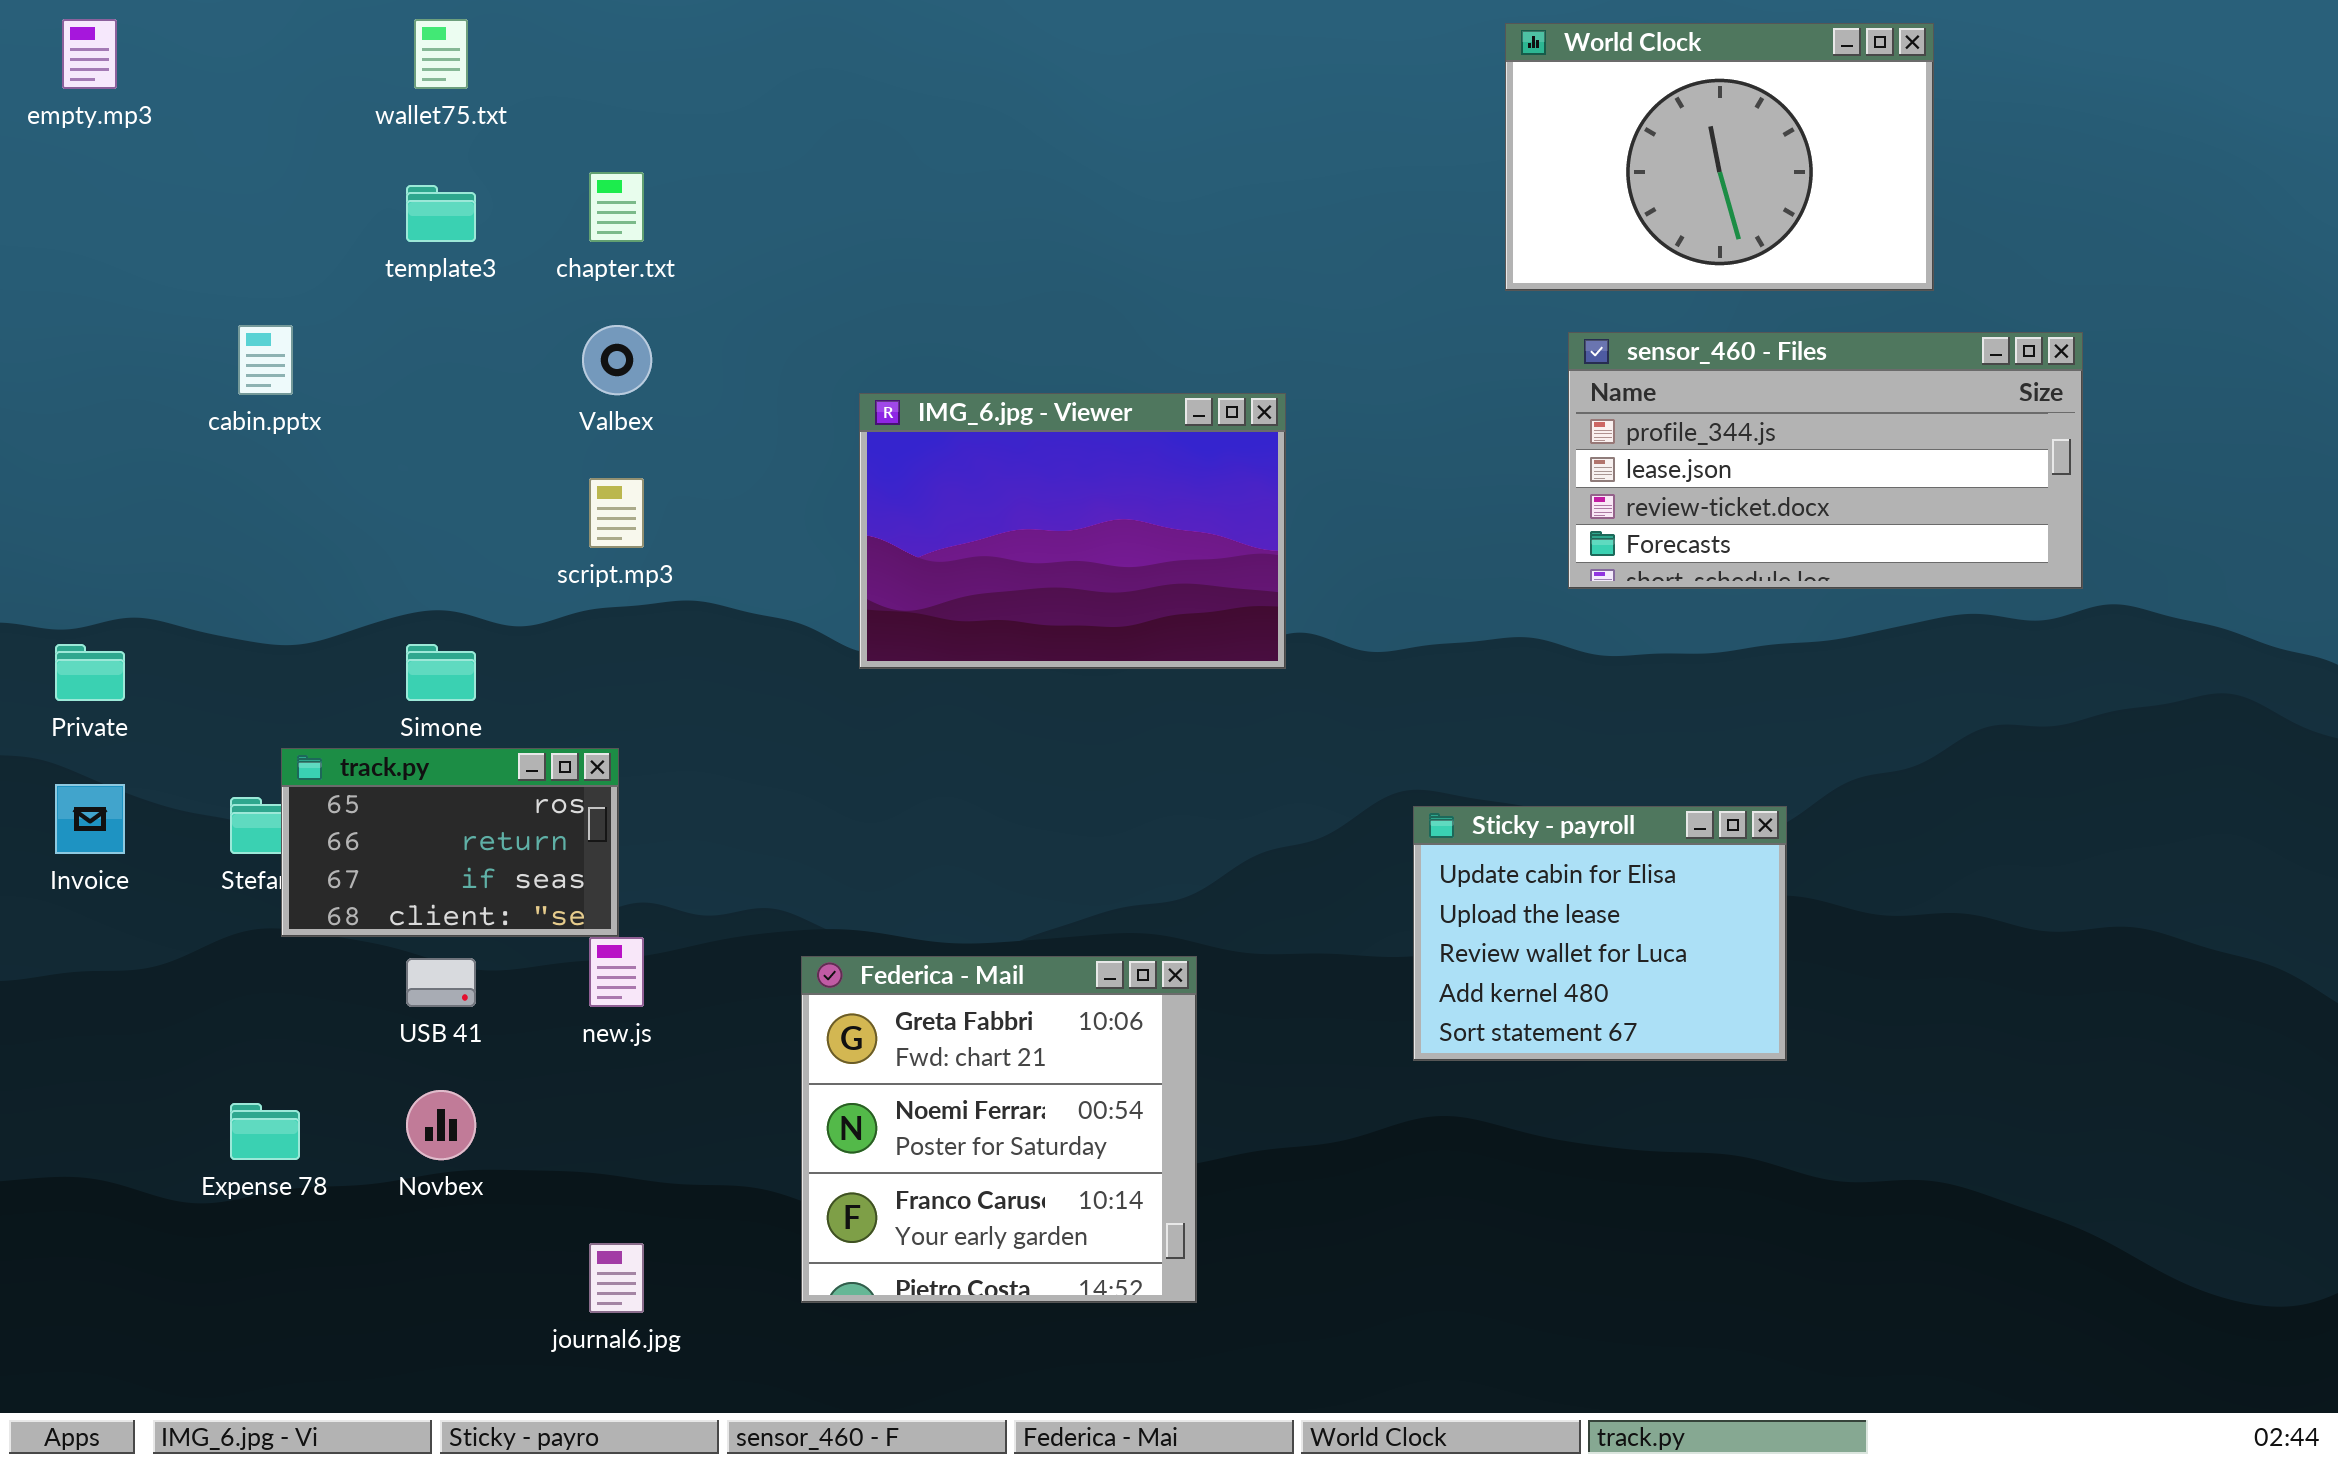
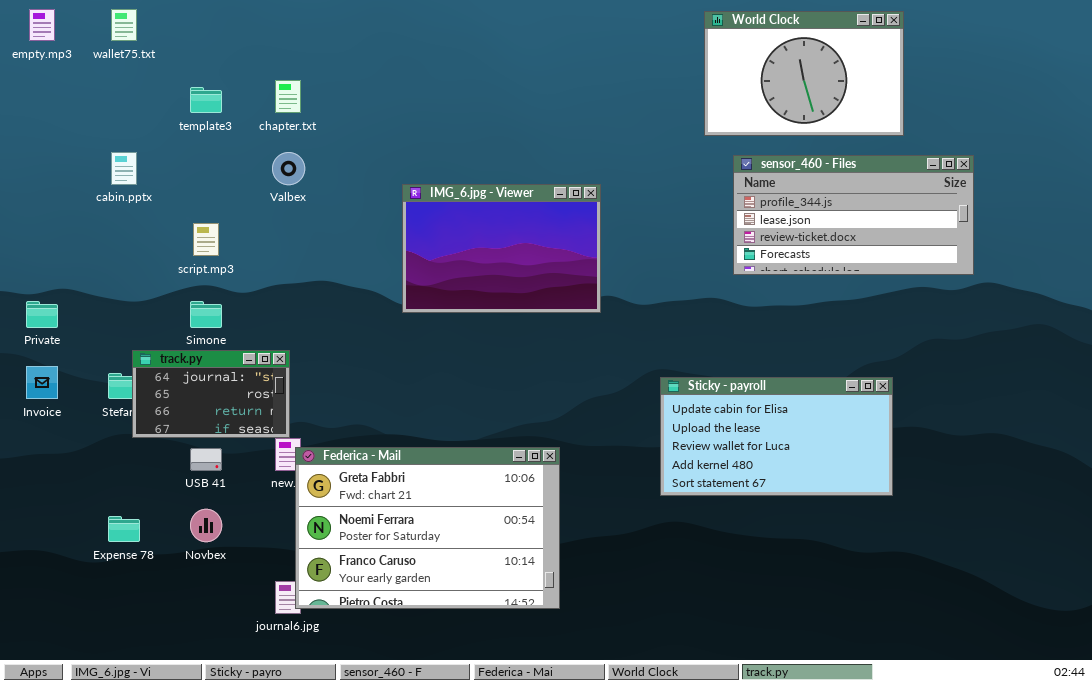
wallet75.txt: [414,19,468,89] -> [111,9,137,41], moved
script.mp3: [589,478,644,548] -> [193,223,219,256], moved
track.py: [281,748,619,937] -> [132,350,290,438], scrolled up 1 row
Sticky - payroll: [1413,806,1787,1061] -> [660,377,893,496], resized
Federica - Mail: [801,956,1197,1303] -> [295,447,560,609], resized

